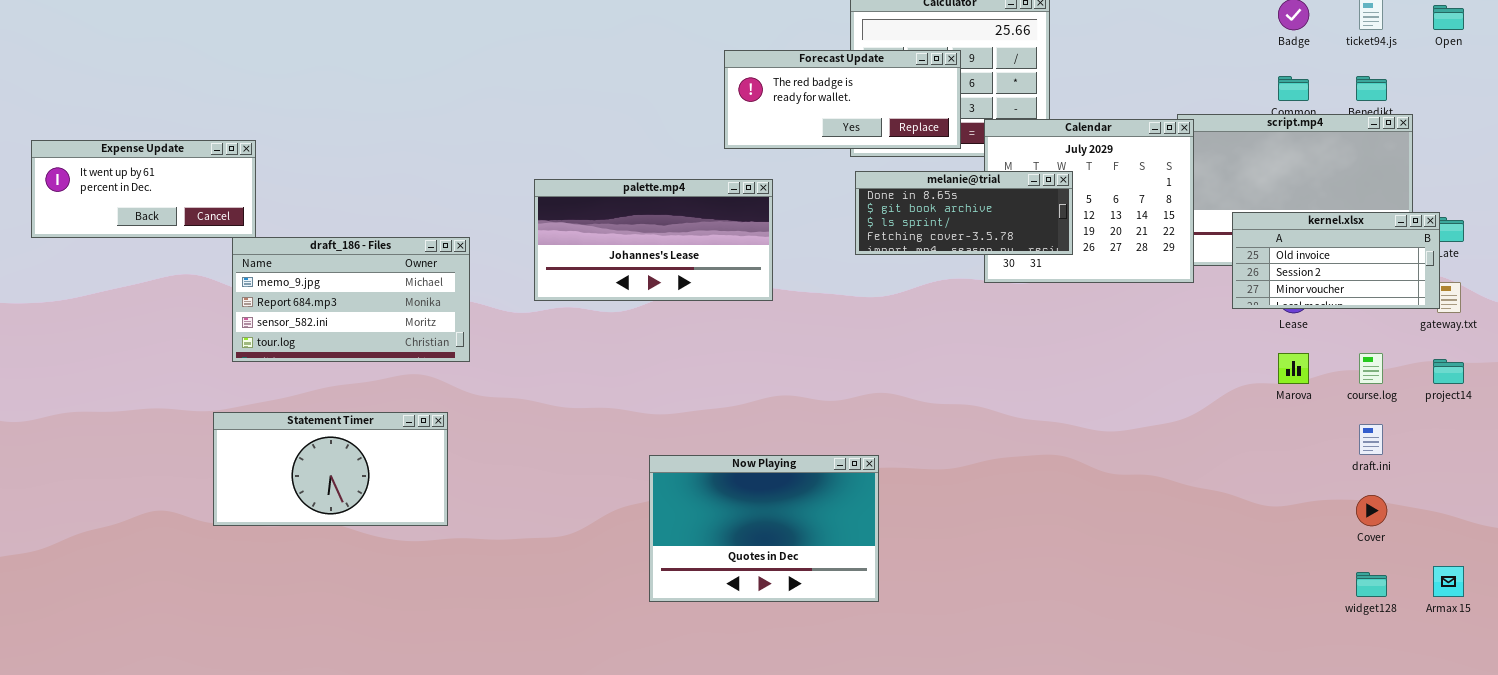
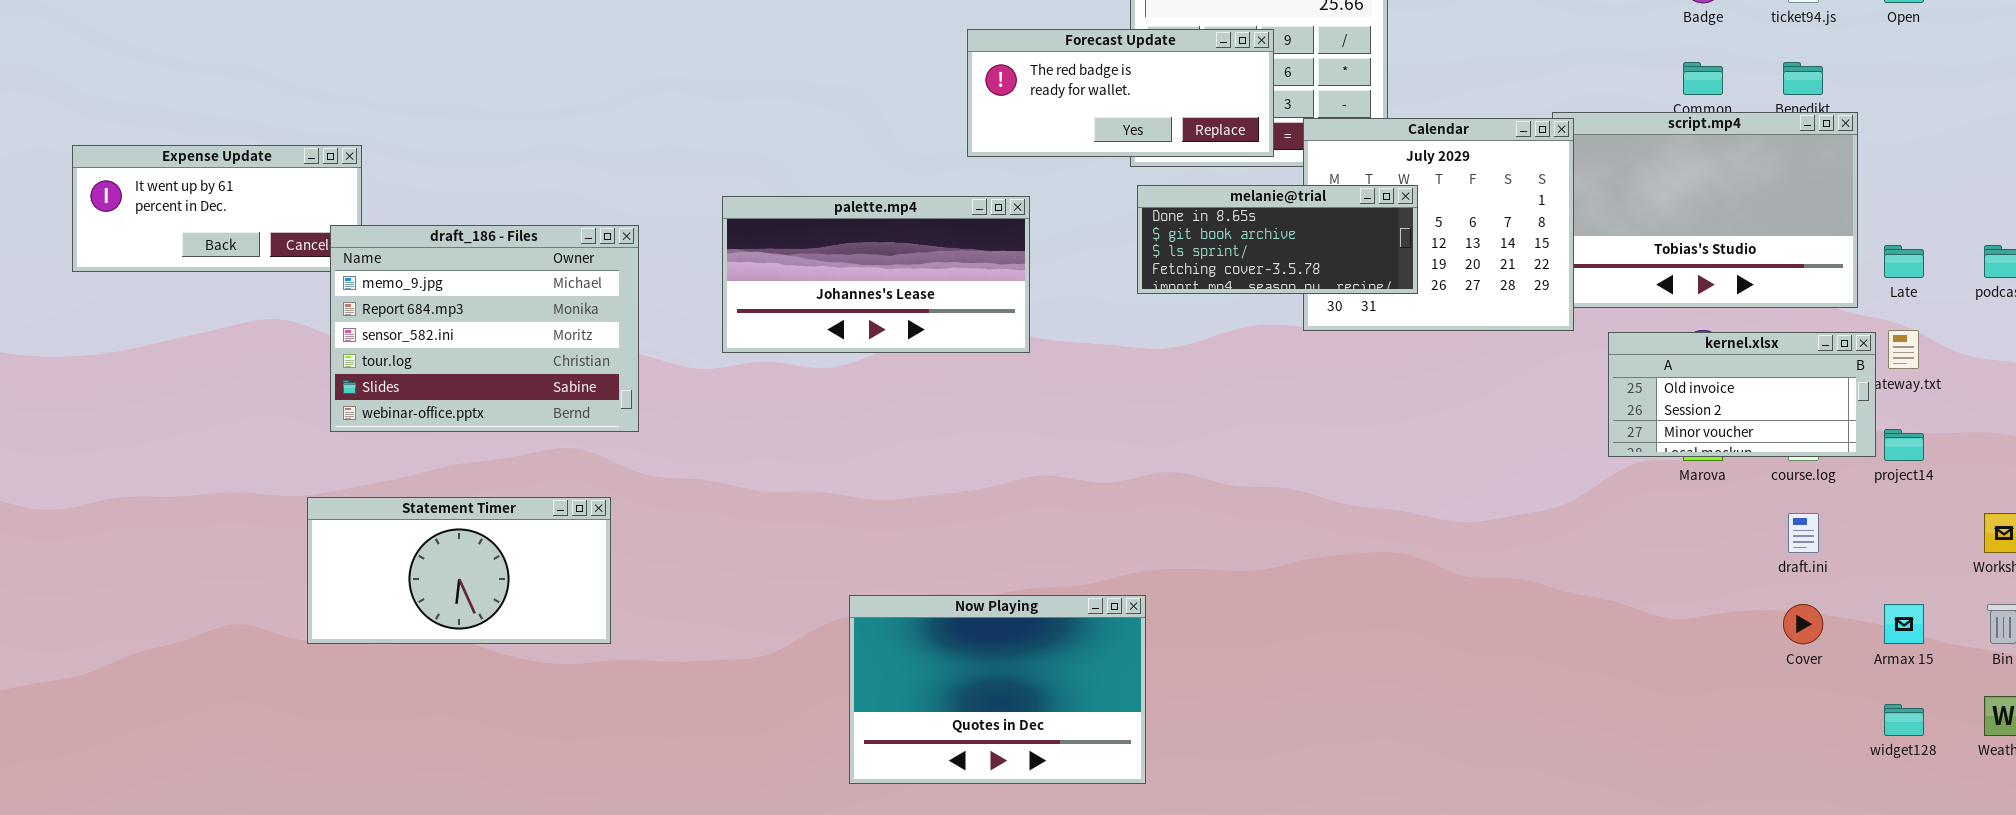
kernel.xlsx: [1232,212,1440,309] -> [1608,332,1876,457], moved
draft_186 - Files: [232,237,470,362] -> [330,225,639,432], resized
Now Playing: [649,455,879,602] -> [849,595,1146,784], moved
Armax 15: [1433,566,1464,597] -> [1884,604,1924,644], moved
widget128: [1356,572,1387,597] -> [1884,704,1924,736], moved

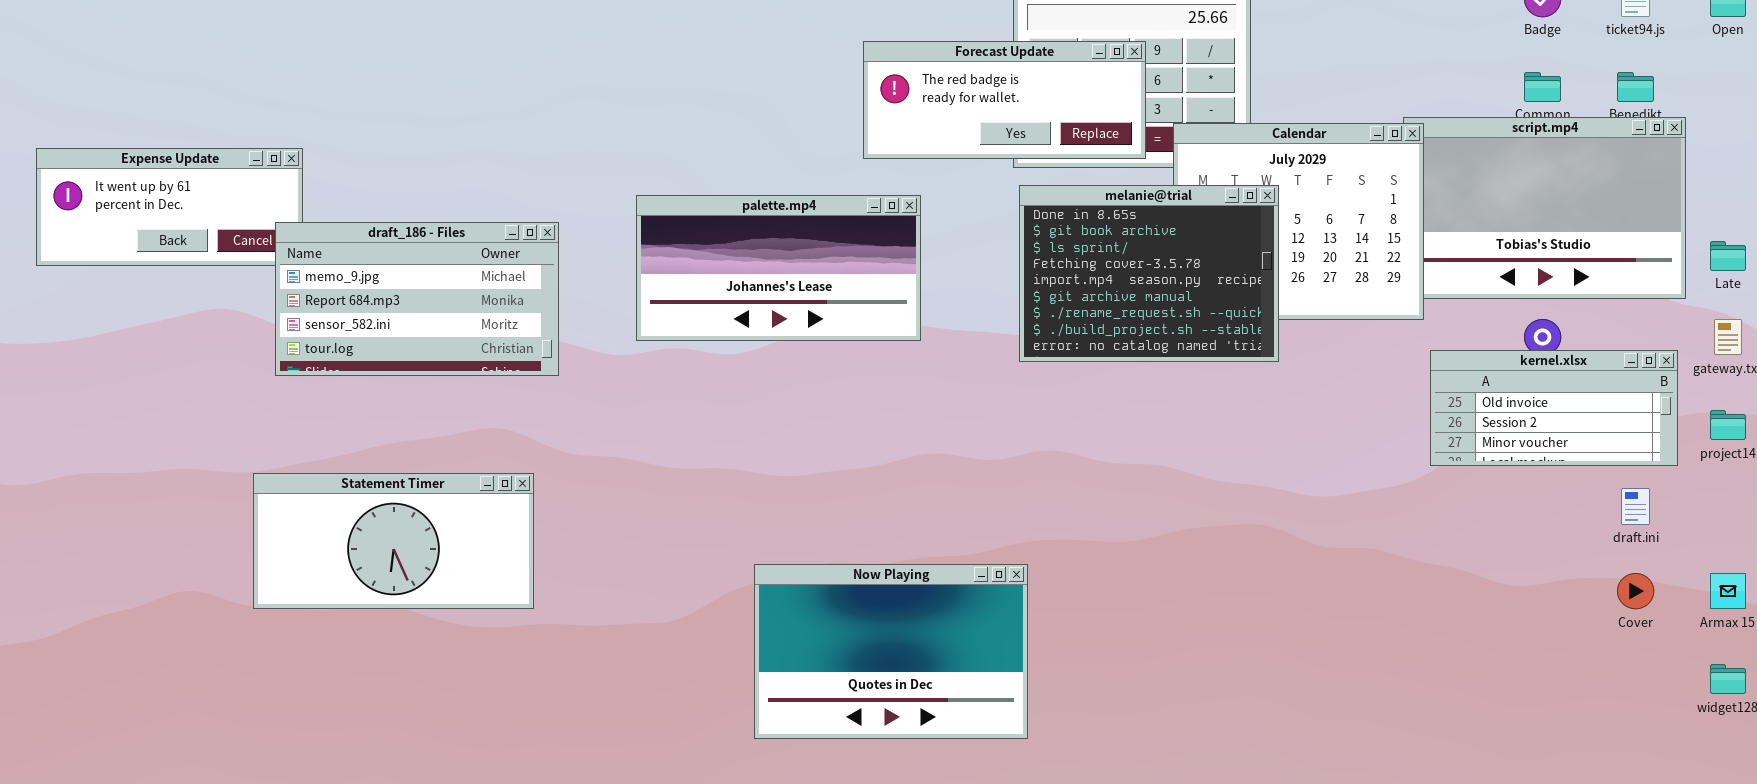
melanie@trial: [1137,185,1418,294] -> [1019,185,1279,362], resized
draft_186 - Files: [330,225,639,432] -> [275,222,559,376], resized
kernel.xlsx: [1608,332,1876,457] -> [1430,350,1678,466], moved

